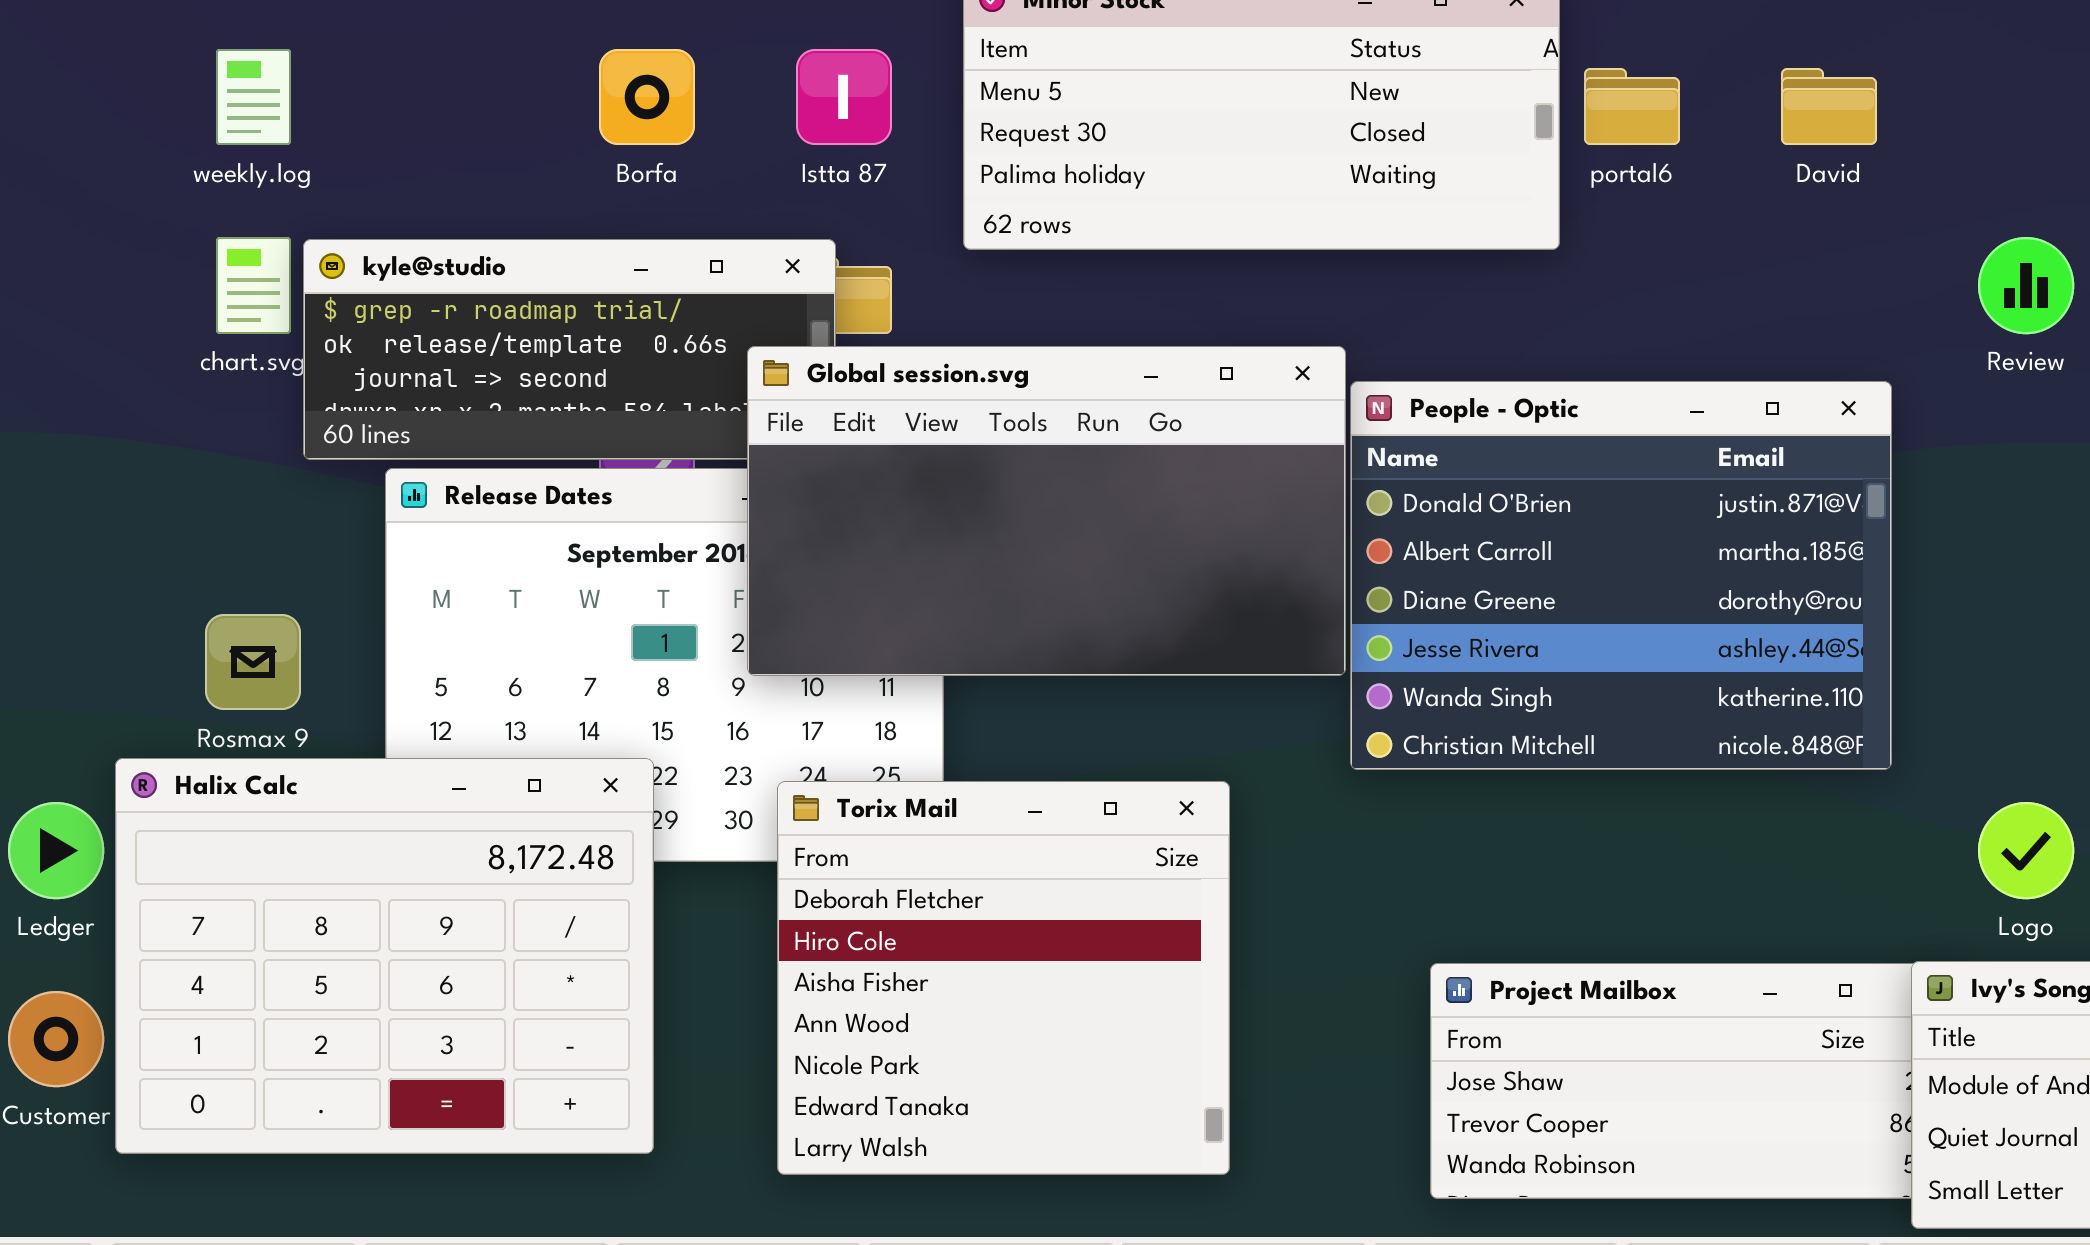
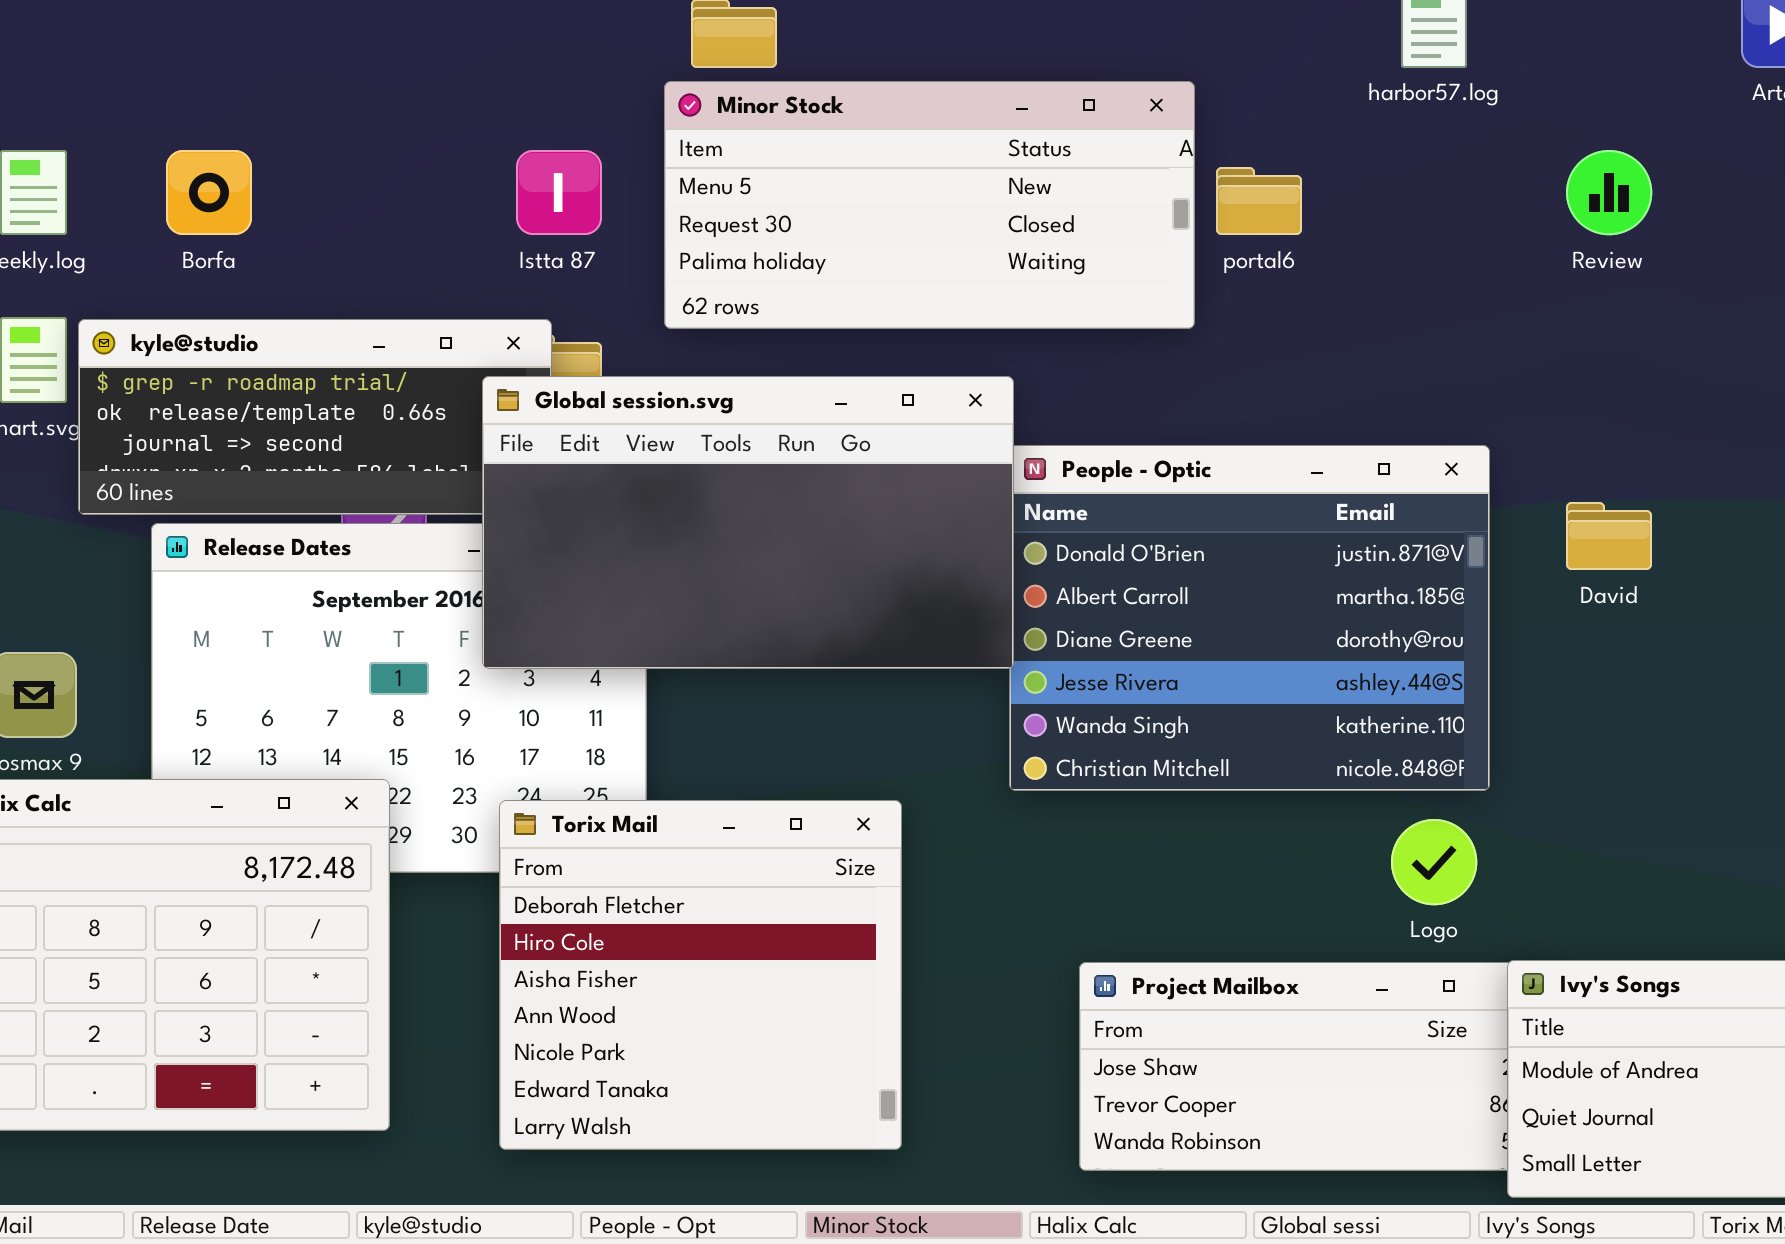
Borfa: [599,49,695,145] -> [166,150,252,235], moved
David: [1781,68,1877,145] -> [1566,502,1652,570], moved
Review: [1978,237,2074,334] -> [1566,150,1652,235], moved
Global session.svg: [747,346,1346,676] -> [482,376,1014,669], moved
Logo: [1978,802,2074,899] -> [1391,819,1477,905], moved

